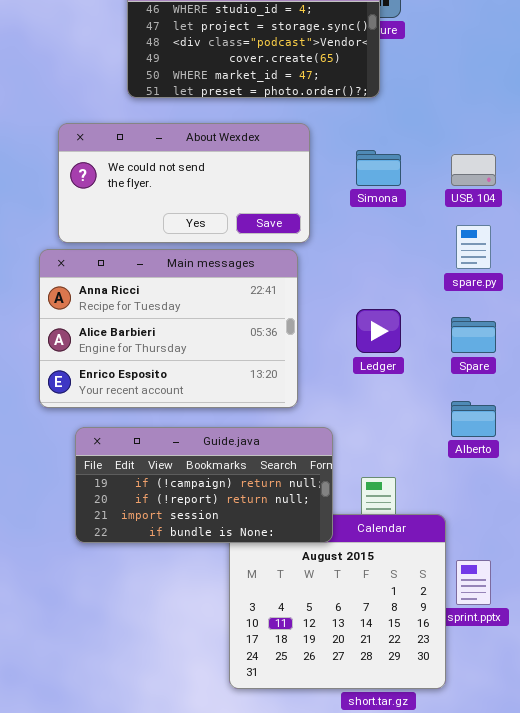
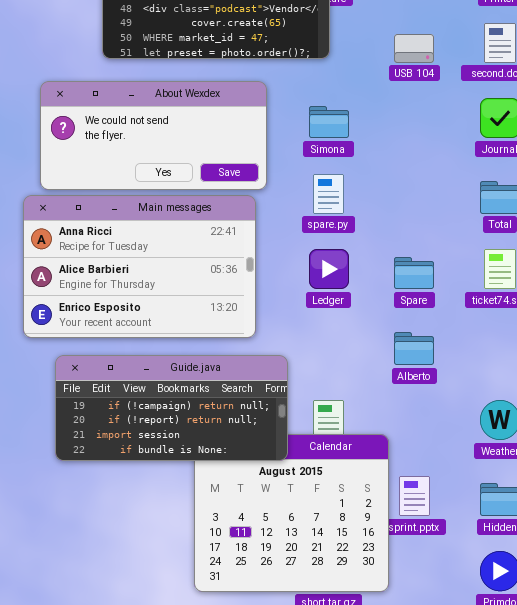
USB 104: [451,154,496,186] -> [394,34,434,63], moved
spare.py: [456,225,491,269] -> [313,174,344,214], moved

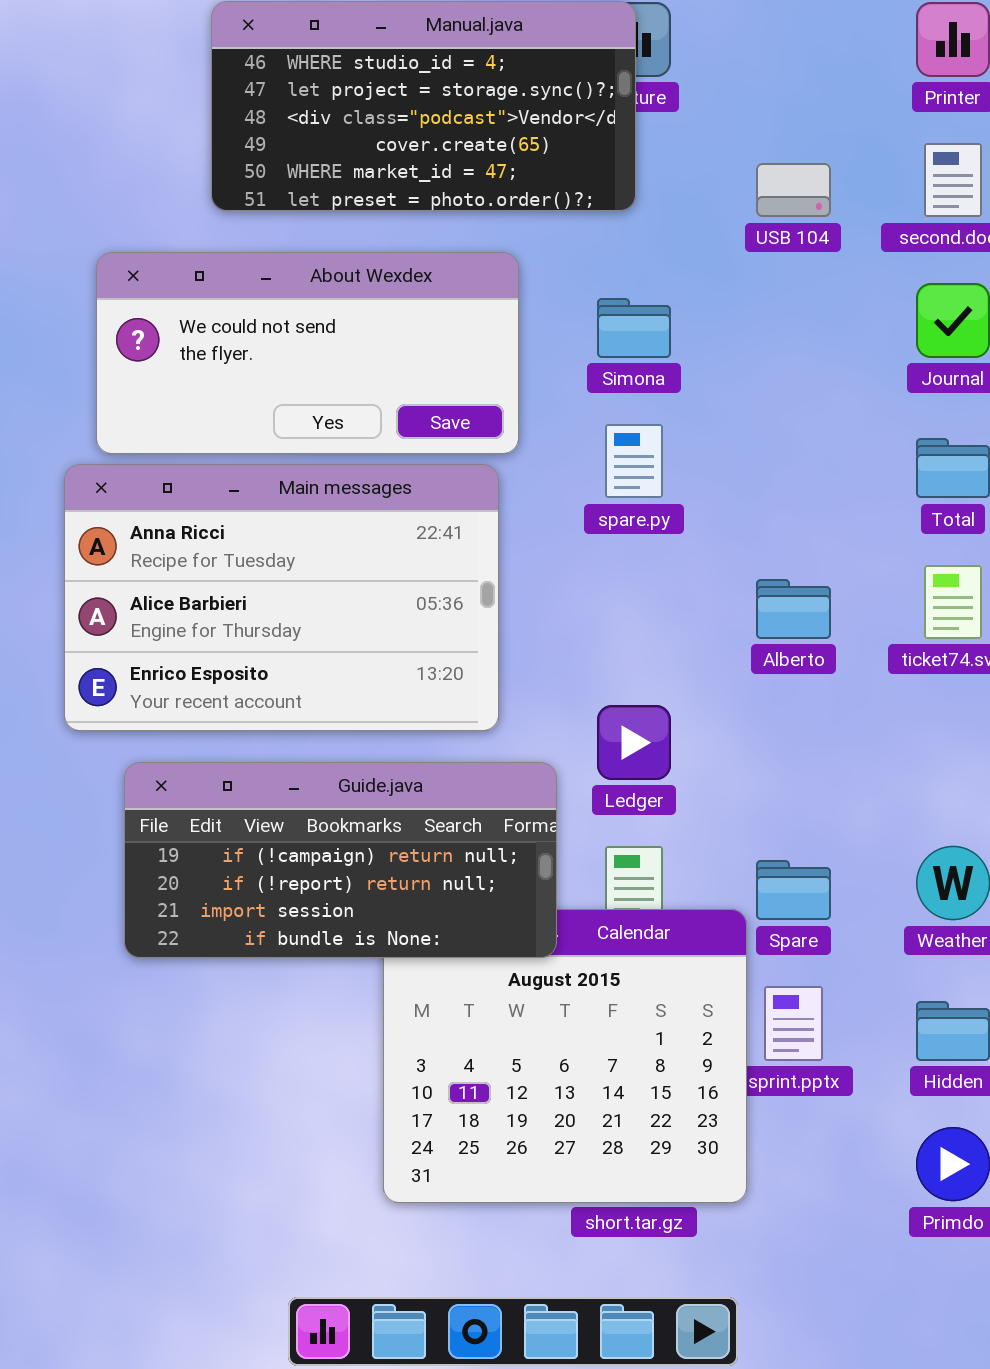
Ledger: [309,249,349,289] -> [597,705,671,780], moved
Spare: [394,257,434,289] -> [756,860,831,920], moved
Alberto: [394,332,434,365] -> [756,579,831,639], moved

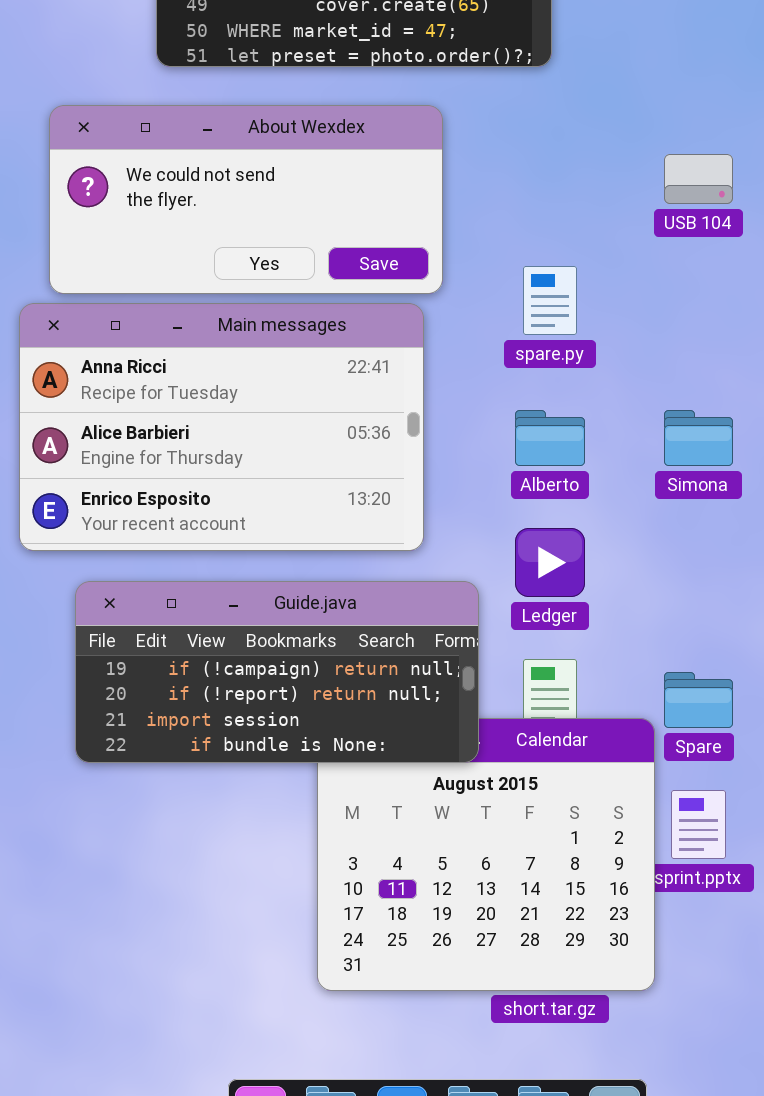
USB 104: [756,163,831,217] -> [664,154,733,204], moved
Simona: [597,298,671,358] -> [664,410,733,466], moved
Alberto: [756,579,831,639] -> [515,410,585,466], moved

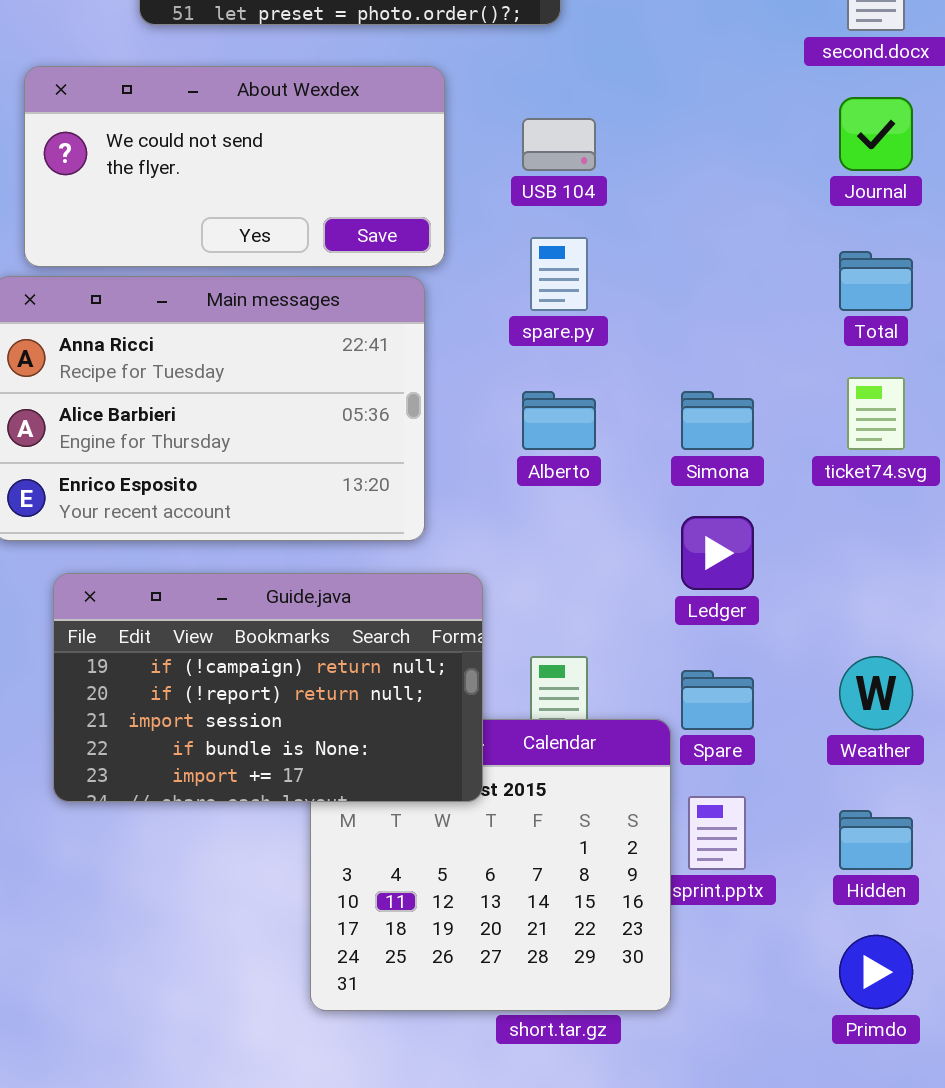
USB 104: [664,154,733,204] -> [522,118,596,171], moved
Ledger: [515,528,585,597] -> [681,516,754,590], moved
Guide.java: [75,581,479,763] -> [53,573,483,802], resized

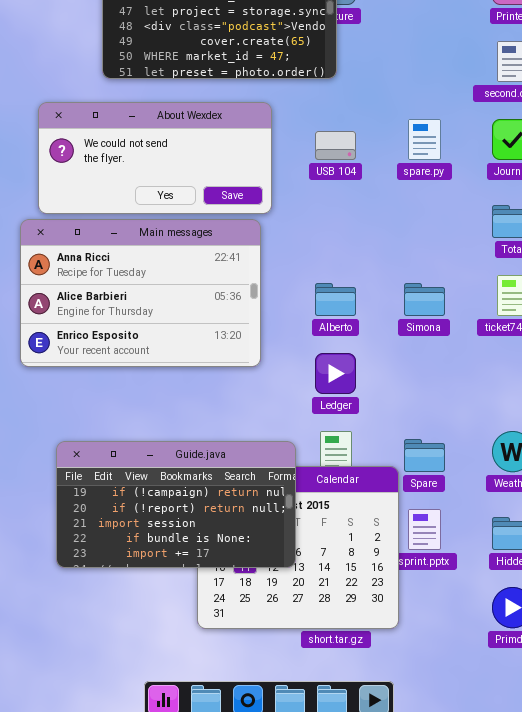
spare.py: [530,237,588,311] -> [408,119,441,160], moved
Ledger: [681,516,754,590] -> [315,353,356,394], moved
Guide.java: [53,573,483,802] -> [56,441,296,568], moved

